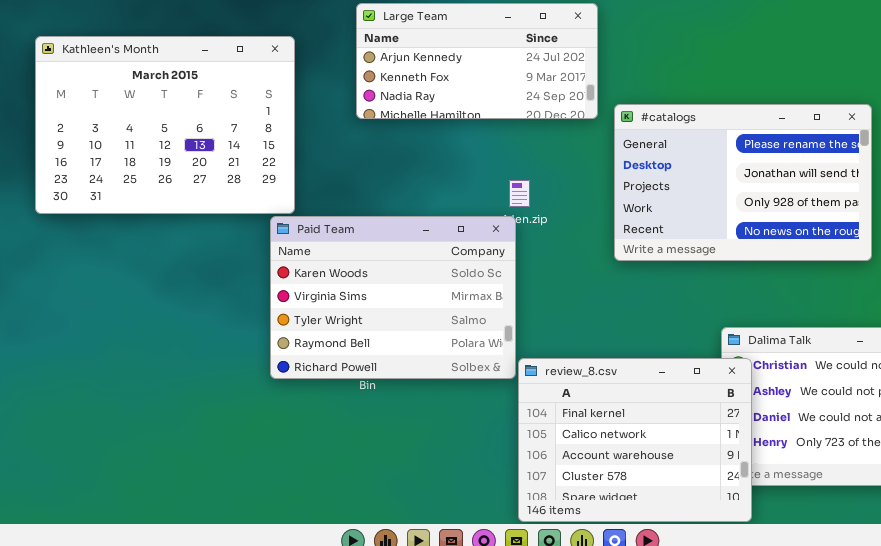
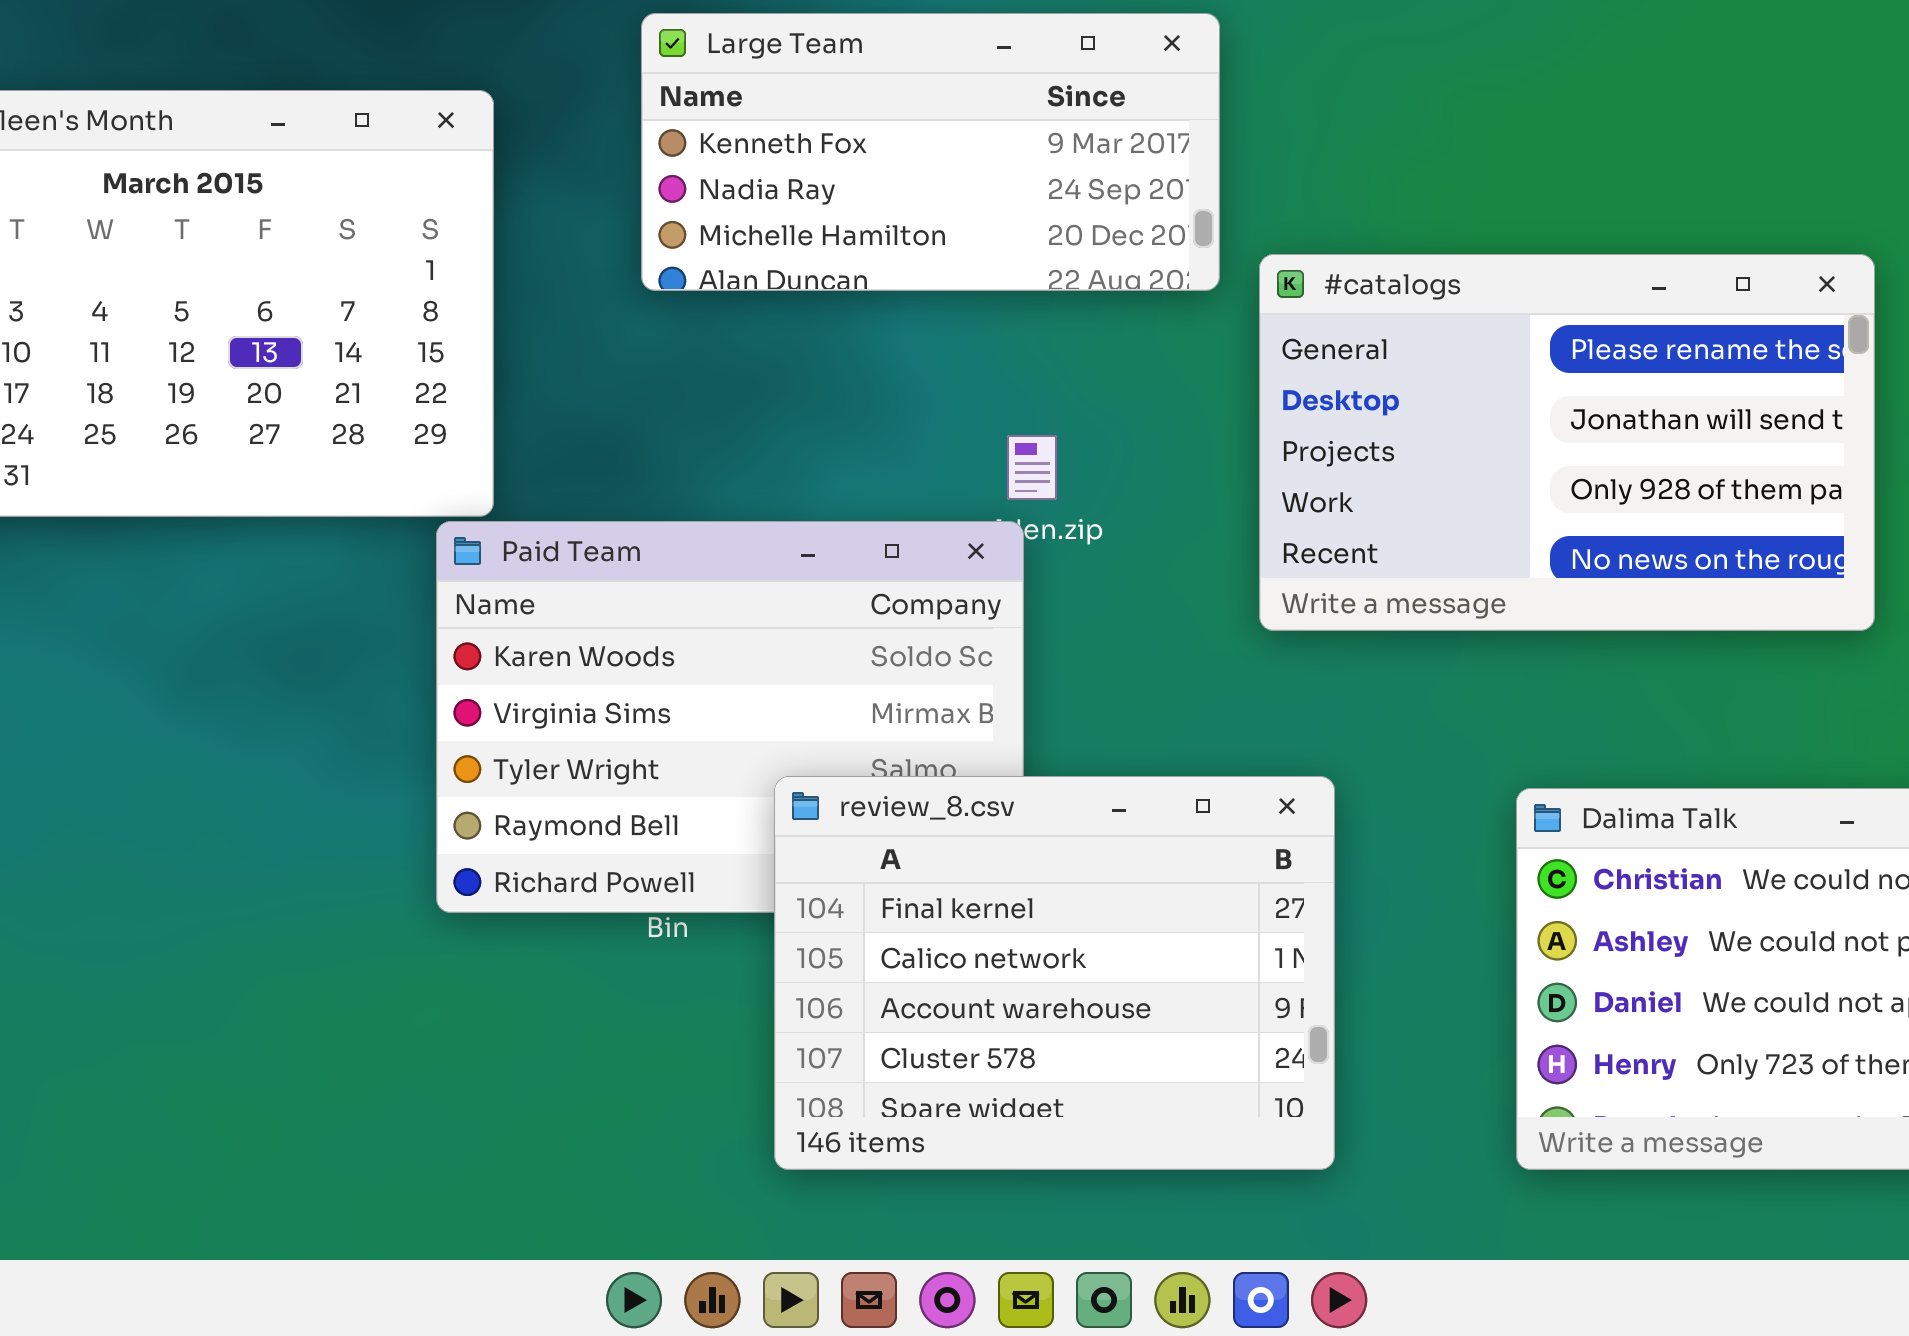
Large Team: [356,3,598,119] -> [641,13,1220,291], scrolled down 1 row
review_8.csv: [518,358,752,522] -> [774,776,1335,1170], moved

